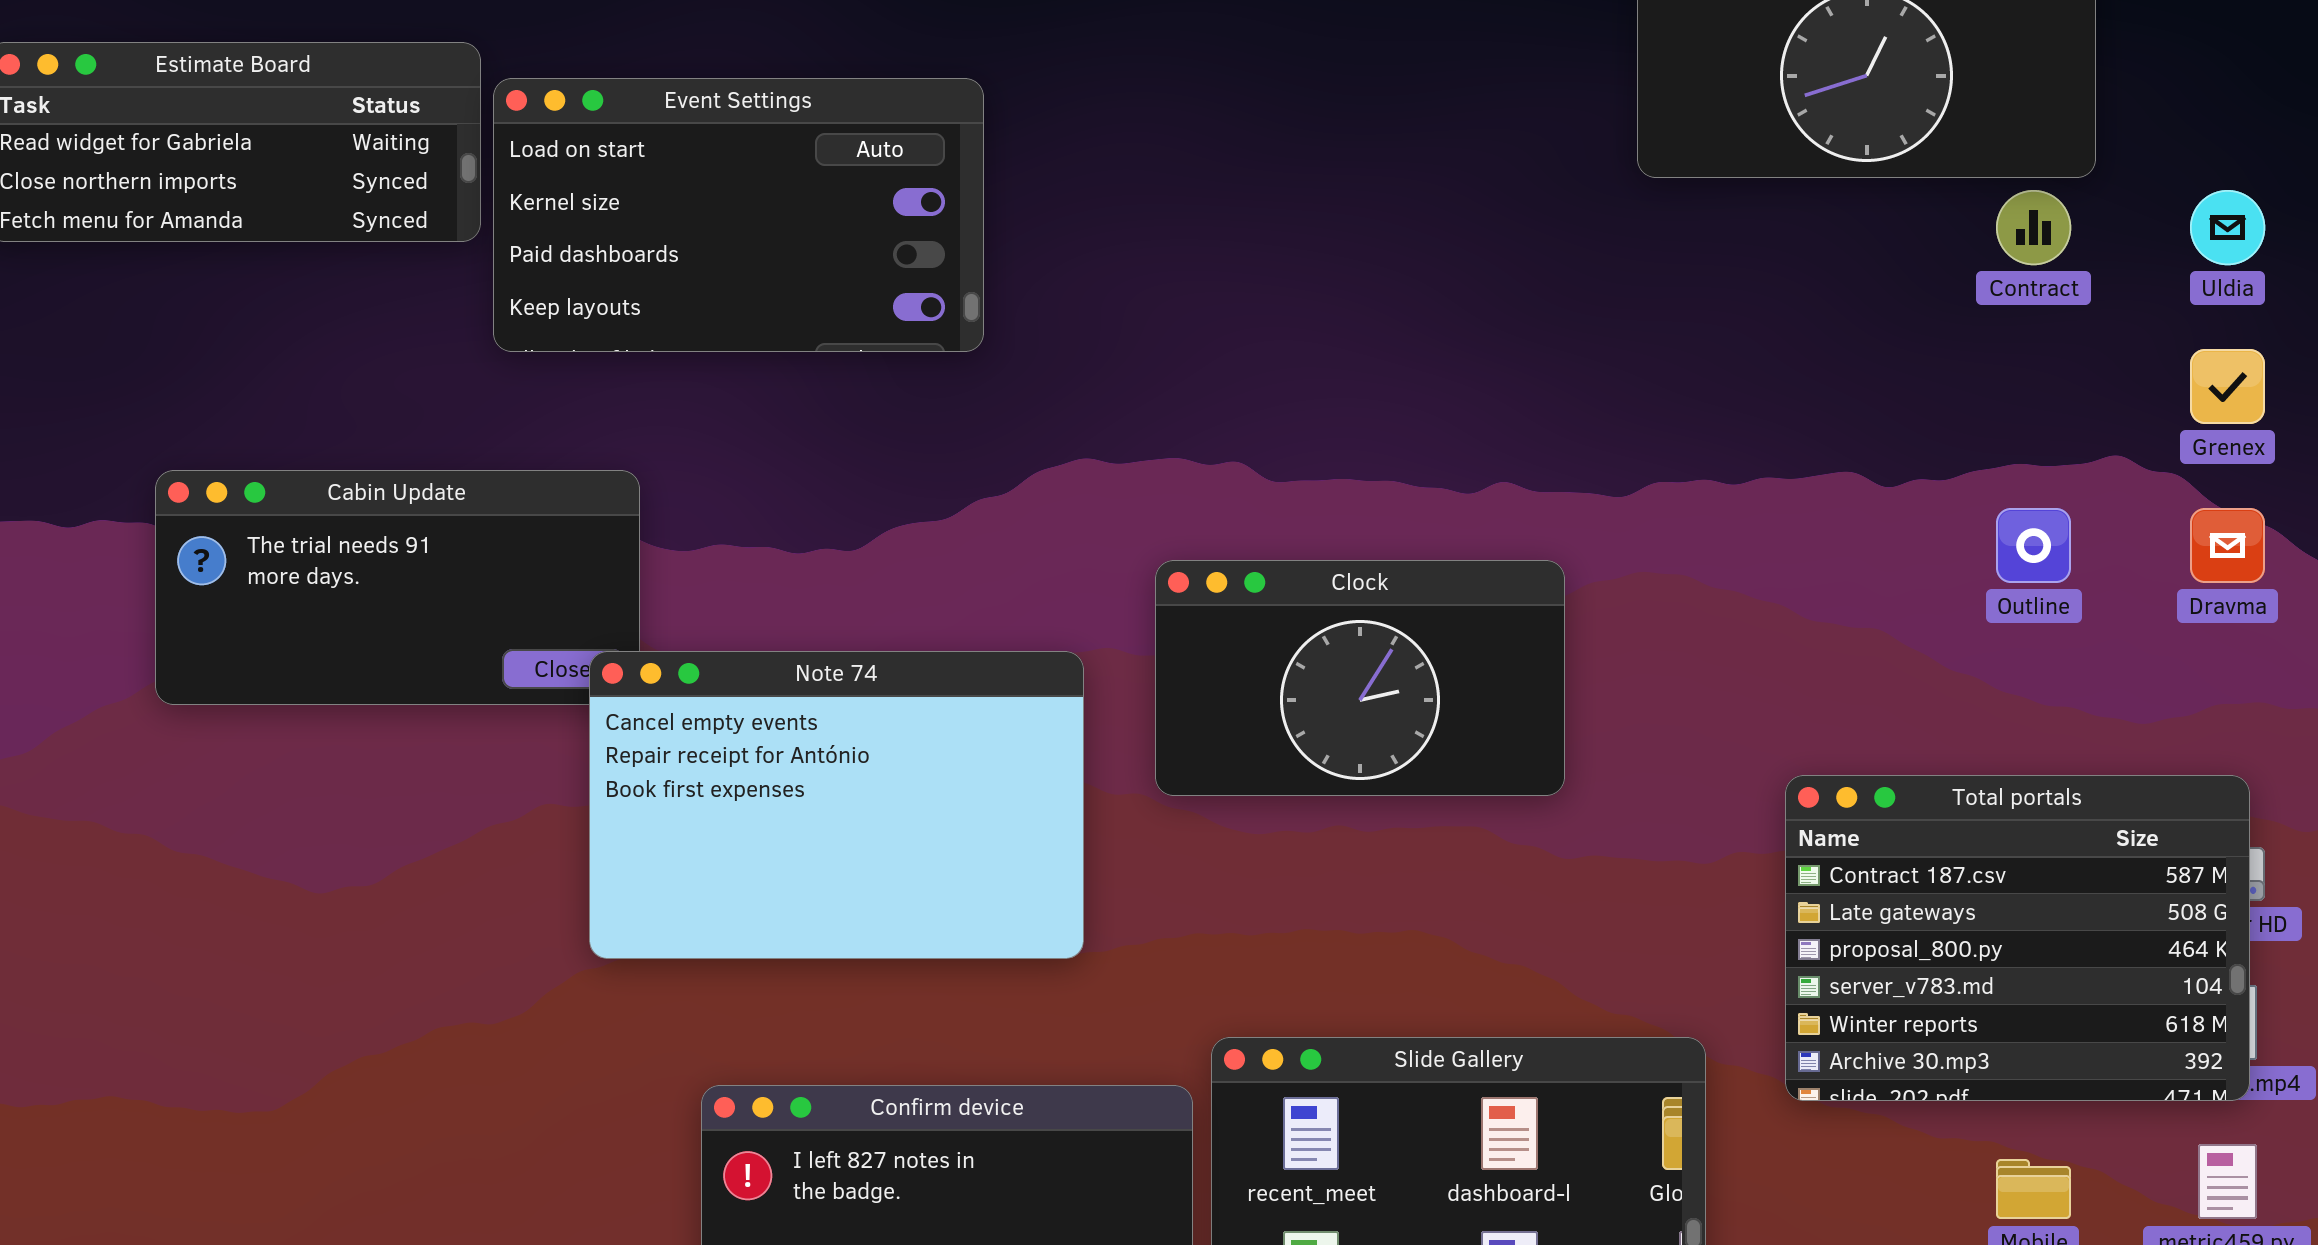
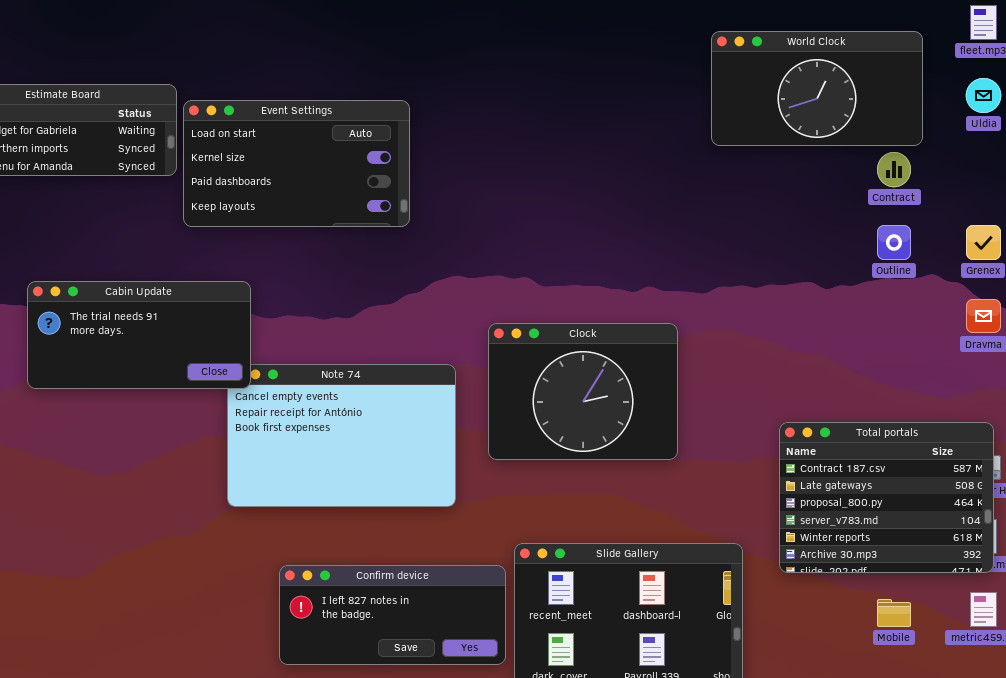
Uldia: [2190,190,2265,265] -> [966,78,1001,113], moved
Cabin Update: [155,470,640,705] -> [27,281,251,389], raised
Outline: [1996,508,2071,583] -> [877,225,911,260], moved
Clock: [1155,560,1565,796] -> [488,323,678,460], resized

